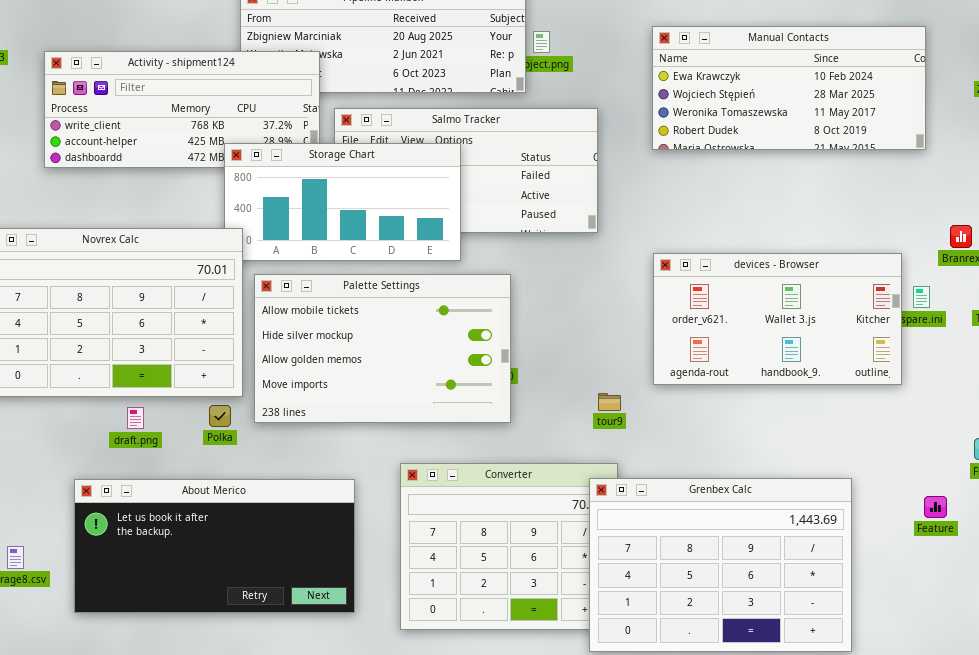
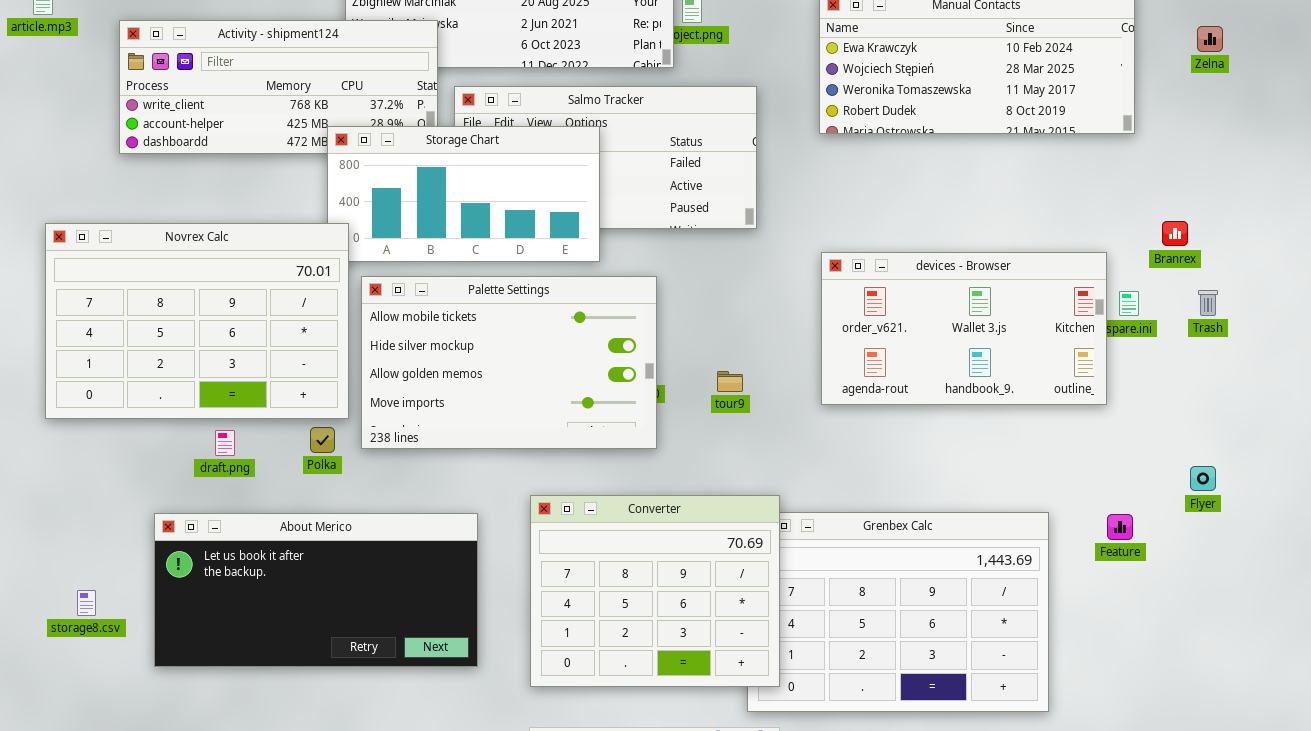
tour9: [598,393,621,411] -> [717,371,743,392], moved
Converter: [400,463,618,630] -> [530,495,780,687], raised
Feature: [924,496,947,518] -> [1107,514,1133,540], moved

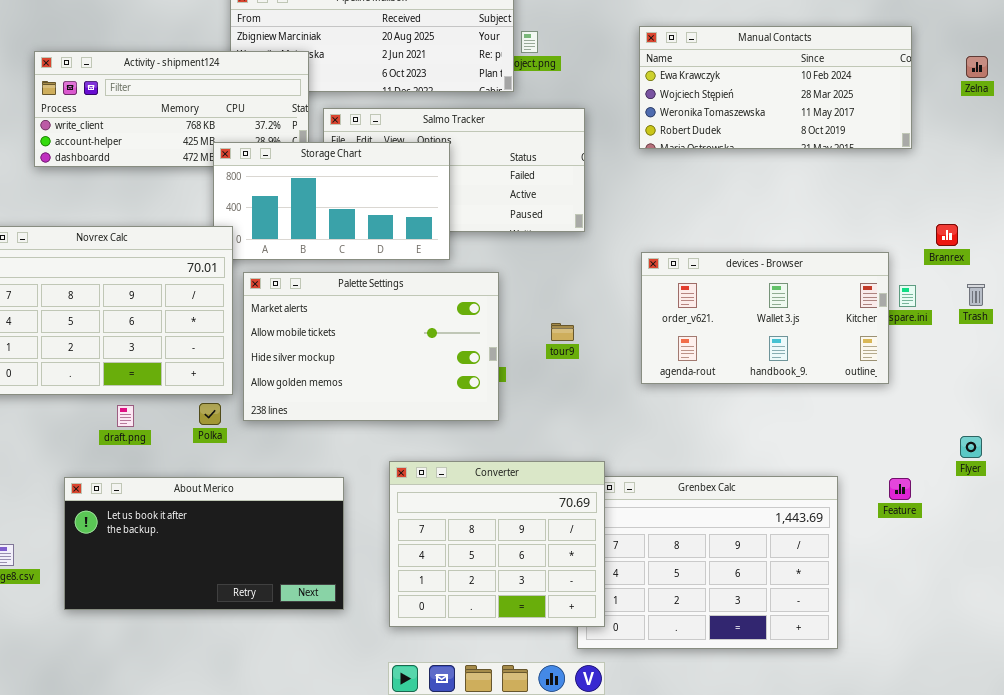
Palette Settings: [361,276,657,449] -> [243,272,499,421], scrolled up 1 row
tour9: [717,371,743,392] -> [551,323,574,341], moved

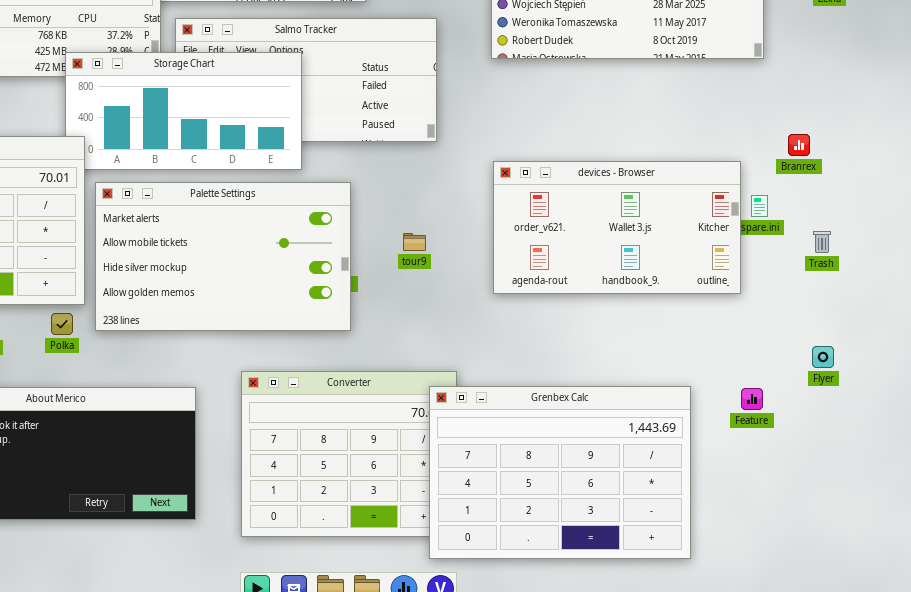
Trash: [967,284,985,306] -> [813,231,831,253], moved
Grenbex Calc: [577,476,838,649] -> [429,386,691,559], raised

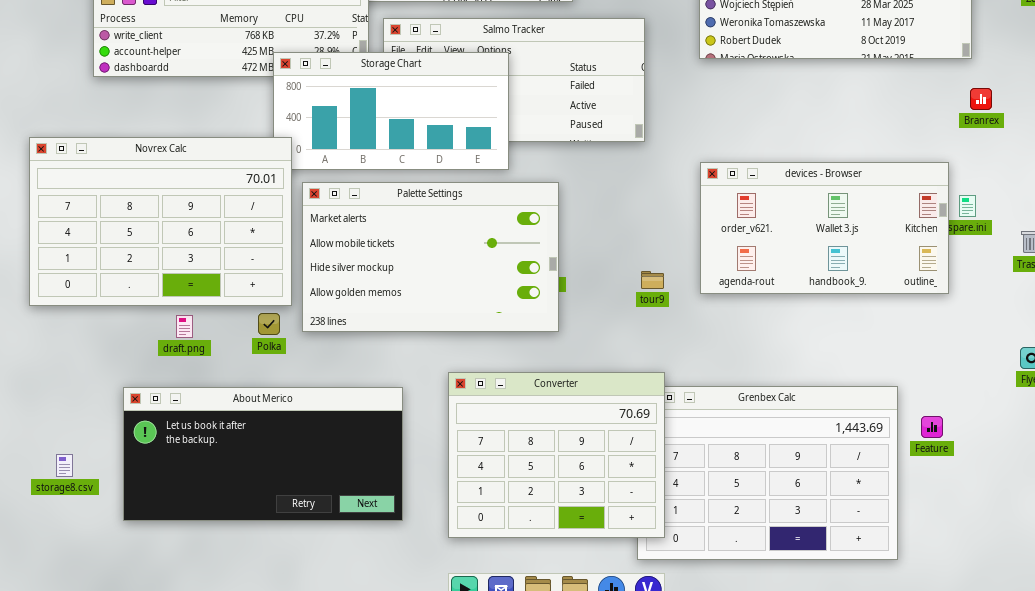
Branrex: [788,134,810,156] -> [970,88,992,110], moved
tour9: [403,233,426,251] -> [641,271,664,289], moved
Converter: [241,371,457,537] -> [448,372,665,538], raised
Feature: [741,388,763,410] -> [921,416,943,438], moved

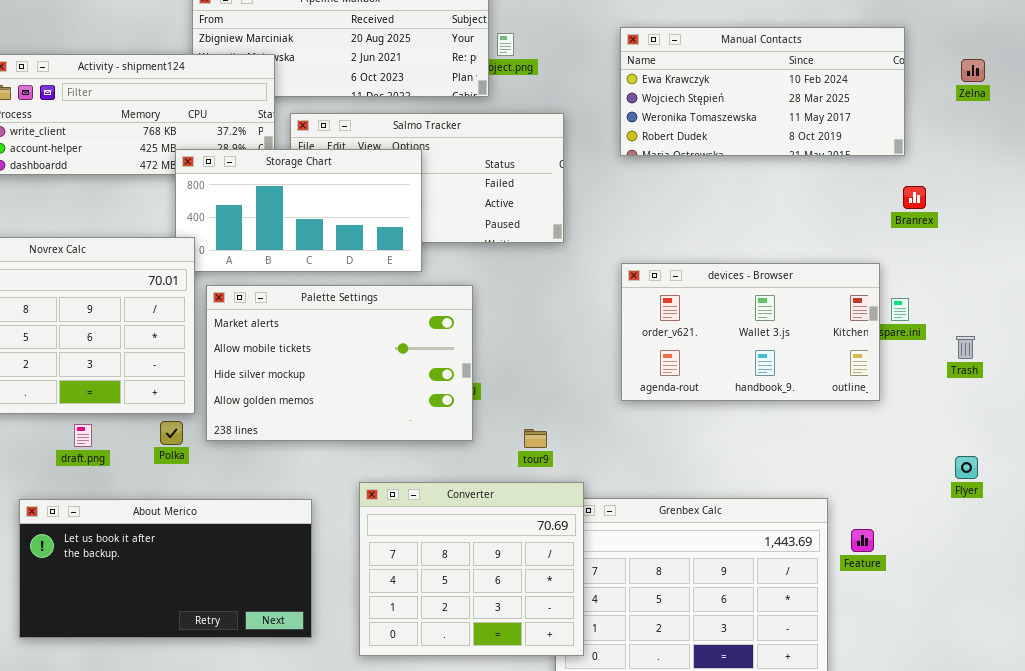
tour9: [641,271,664,289] -> [524,429,547,448], moved

